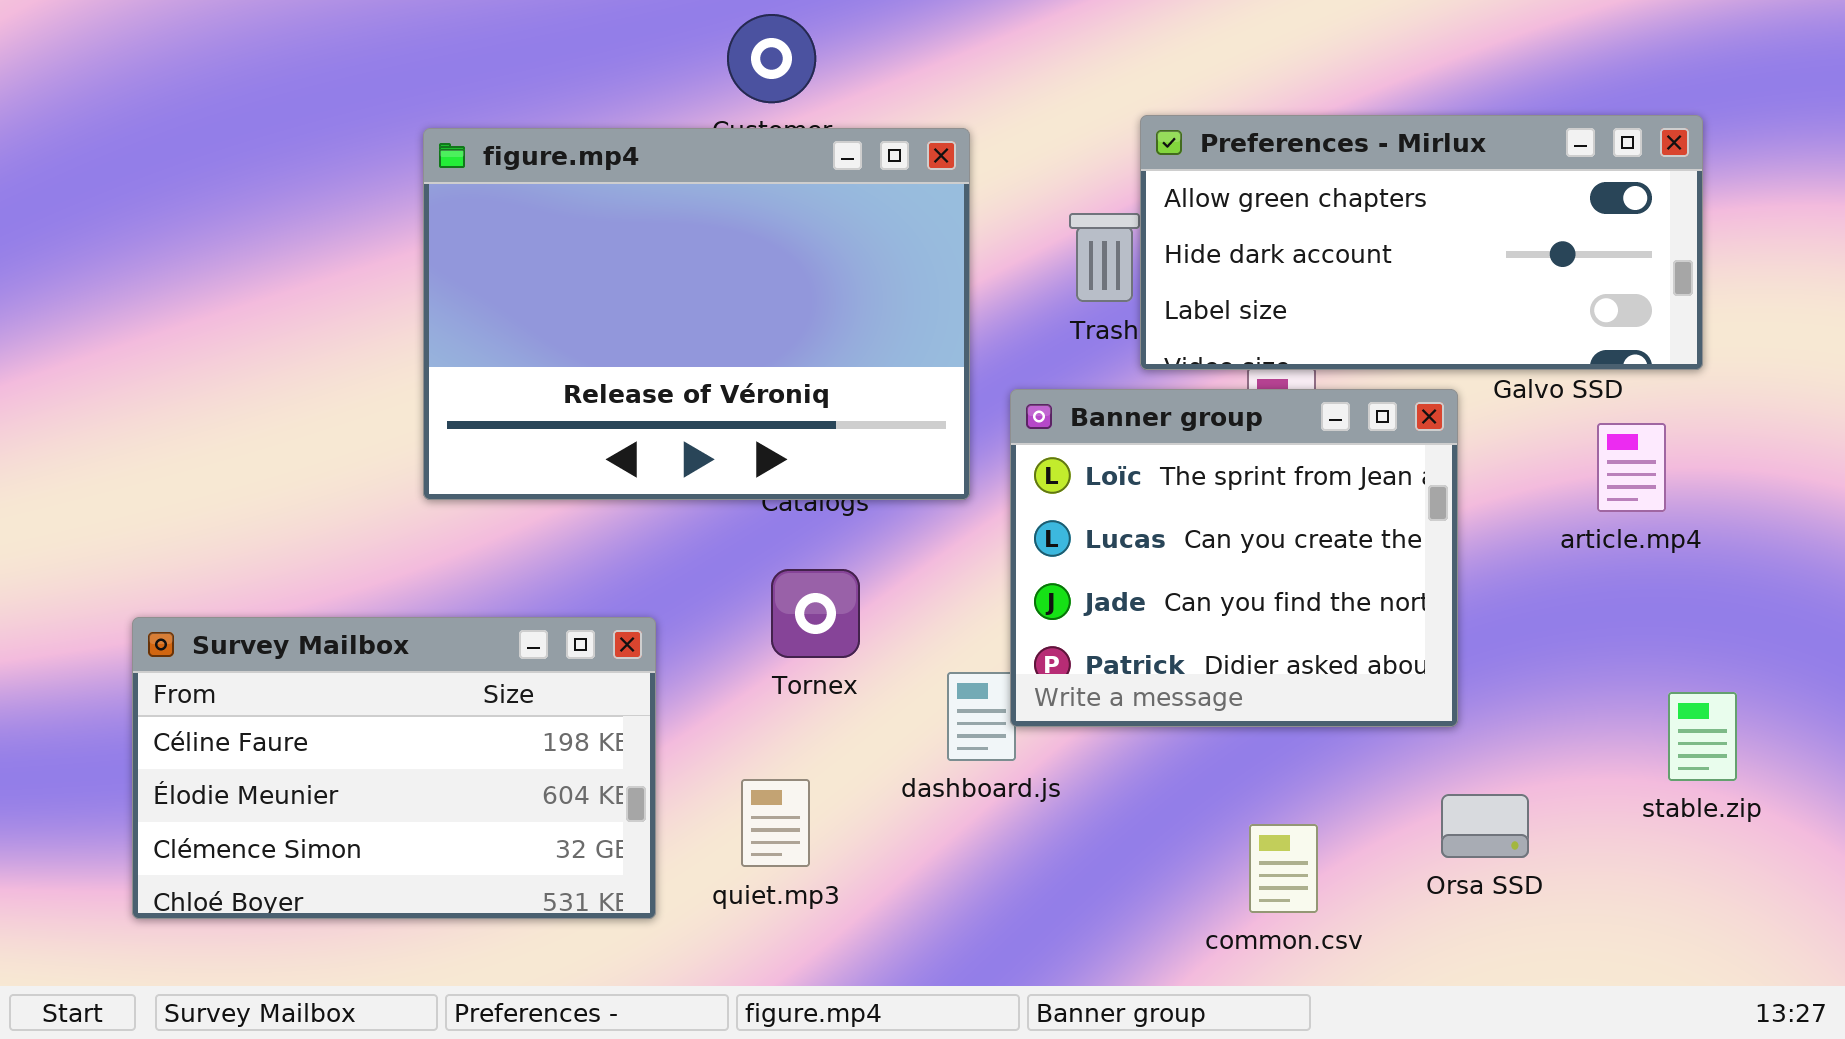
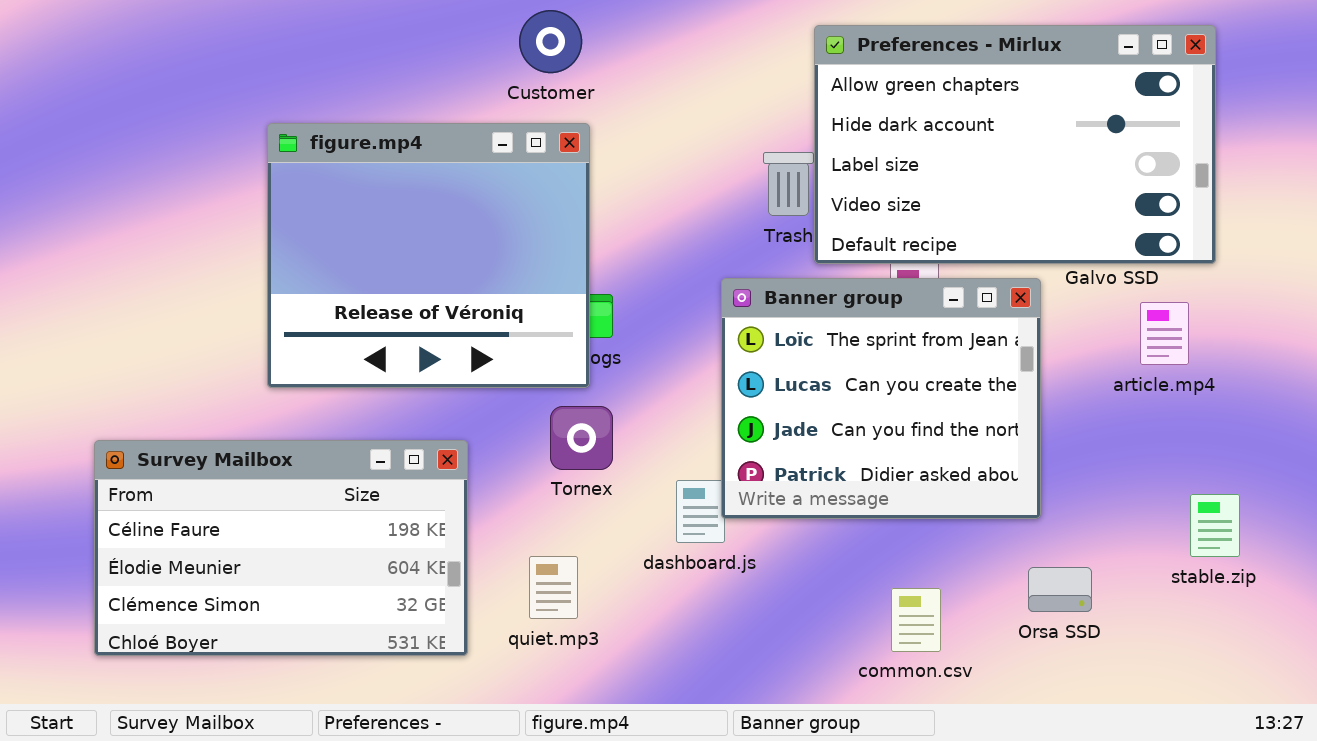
Preferences - Mirlux: [1140,115,1703,370] -> [814,25,1216,264], resized
figure.mp4: [423,128,970,500] -> [267,123,590,388], moved, resized

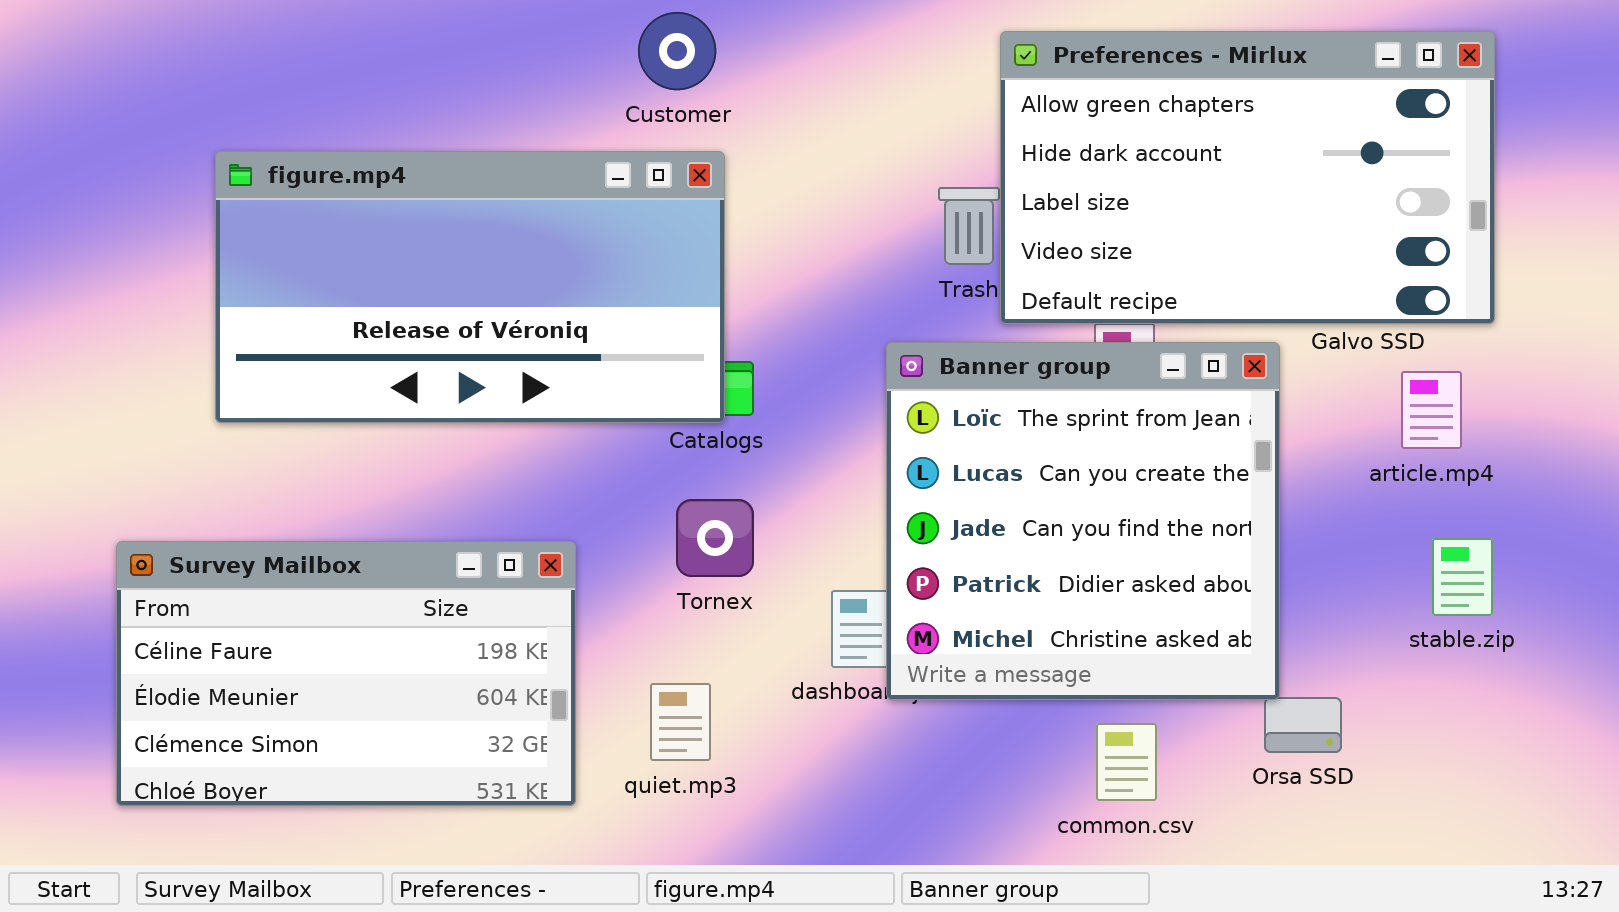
figure.mp4: [267,123,590,388] -> [215,151,725,423], resized
Banner group: [721,278,1041,519] -> [886,342,1280,700], resized
stable.zip: [1190,494,1240,557] -> [1432,538,1493,616], moved

